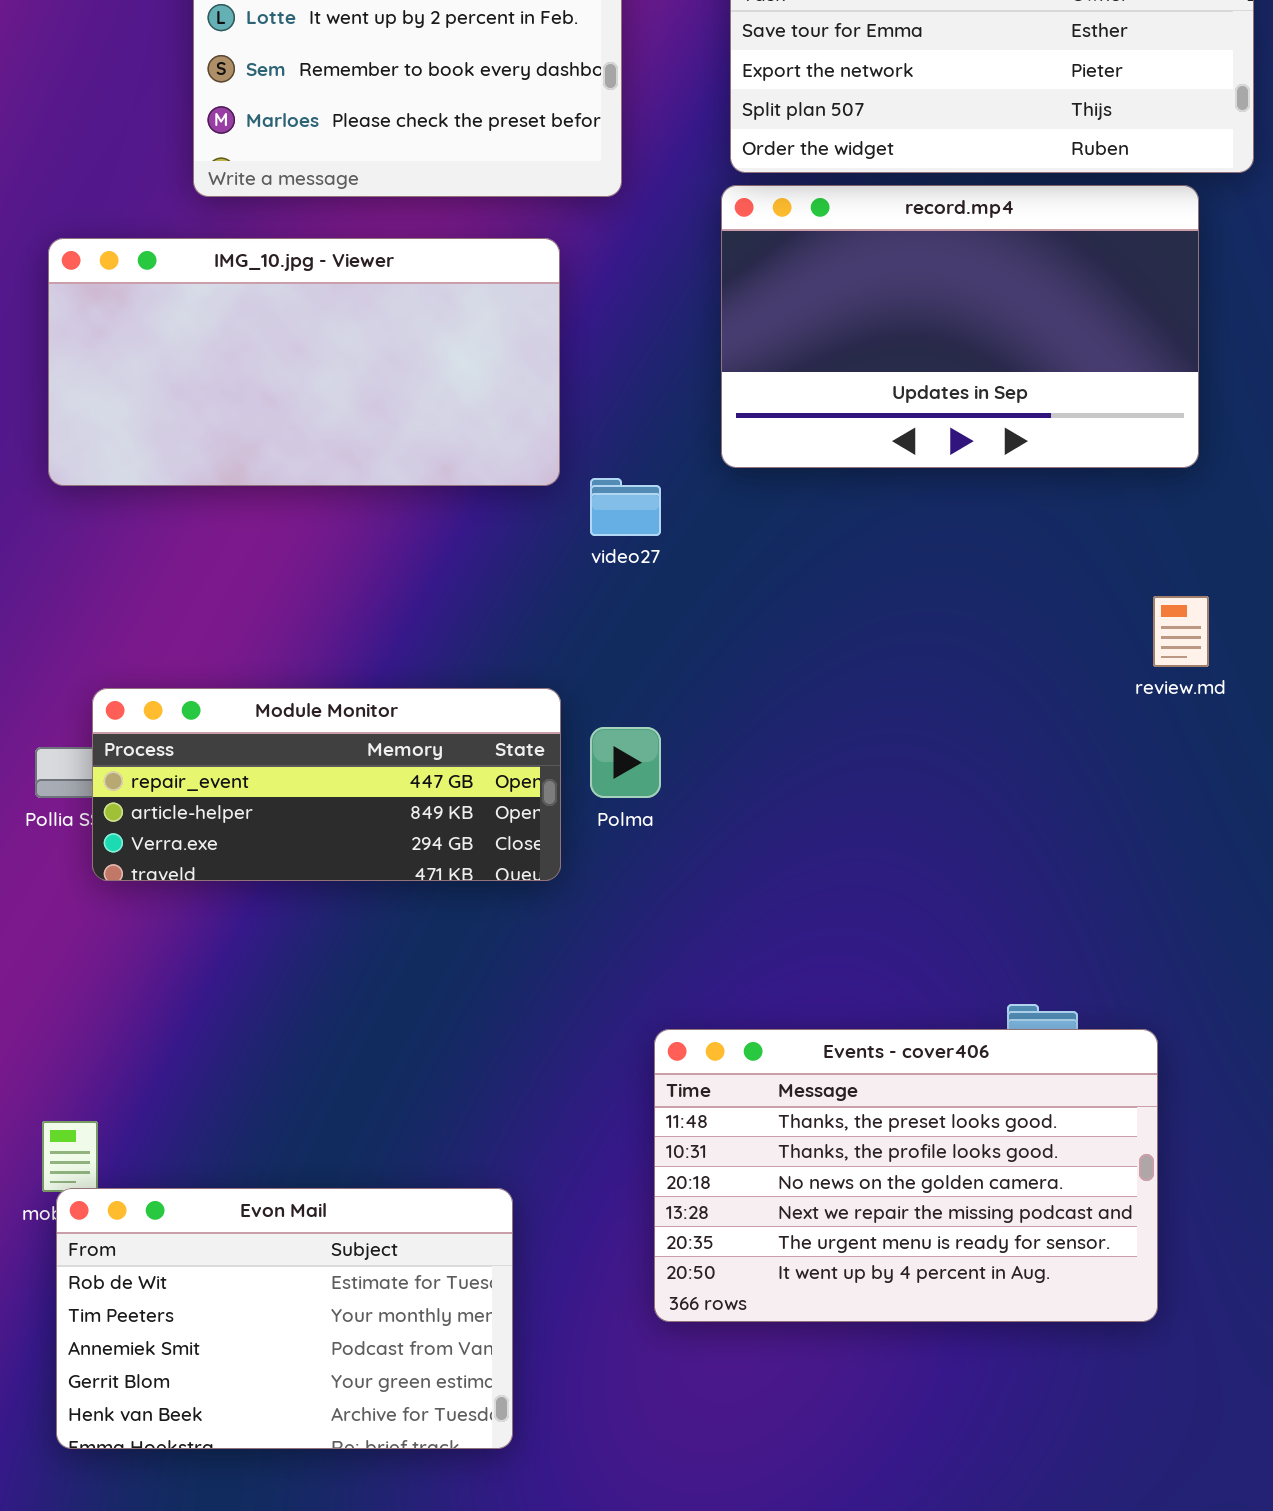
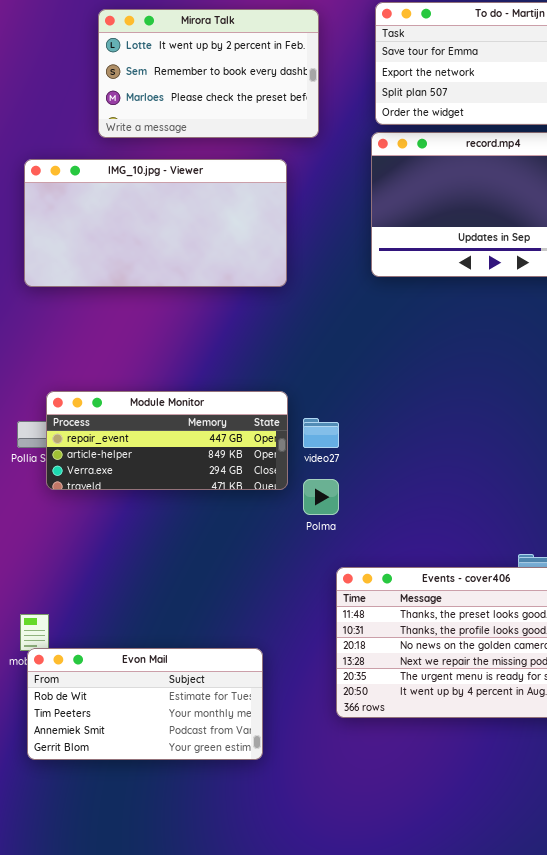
video27: [590,478,661,536] -> [303,418,339,448], moved
Polma: [590,727,661,798] -> [303,479,339,515], moved
Evon Mail: [56,1188,513,1449] -> [27,648,263,760], resized

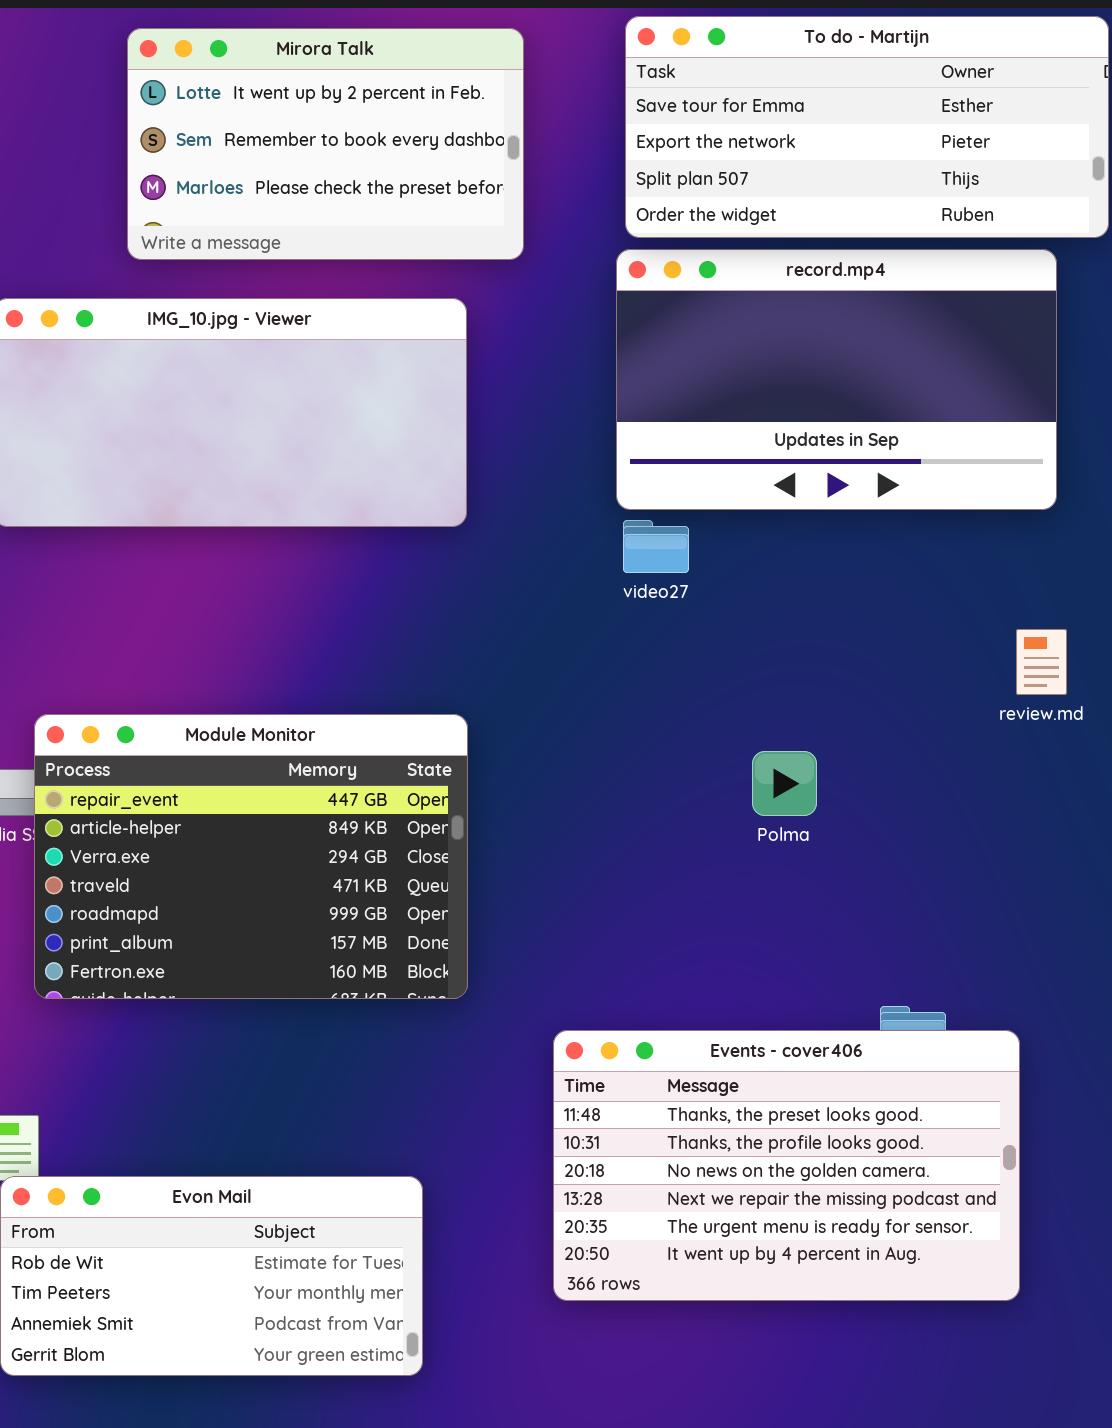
Module Monitor: [46,391,288,490] -> [34,714,468,999], resized
video27: [303,418,339,448] -> [623,520,689,573], moved
Polma: [303,479,339,515] -> [752,751,817,816], moved

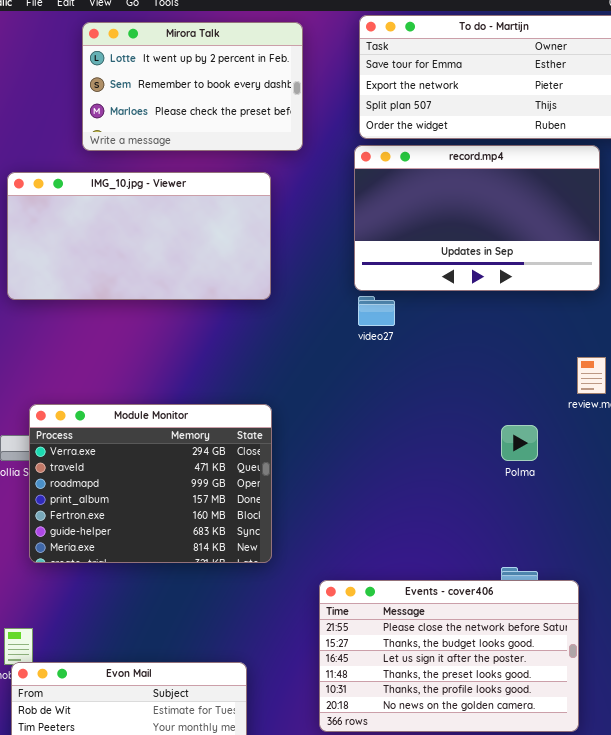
Module Monitor: [34,714,468,999] -> [29,404,272,563], scrolled down 2 rows
Polma: [752,751,817,816] -> [501,425,538,461], moved
Events - cover406: [553,1030,1020,1301] -> [319,580,579,732], scrolled up 3 rows

